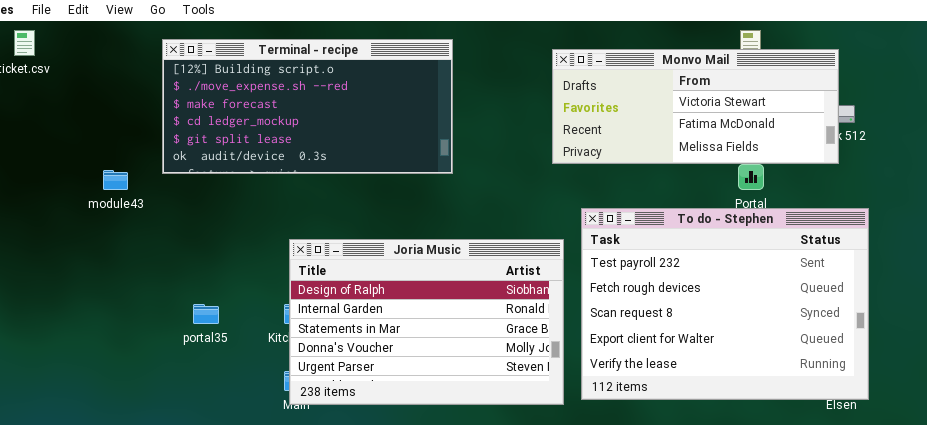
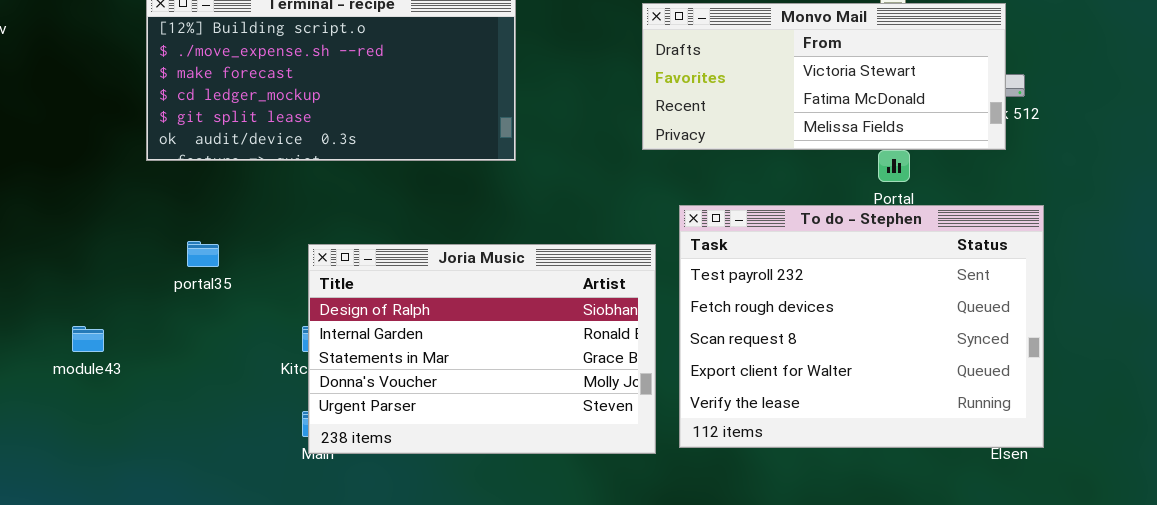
module43: [103,170,128,190] -> [72,326,104,352], moved
portal35: [193,304,219,324] -> [187,241,219,267], moved

